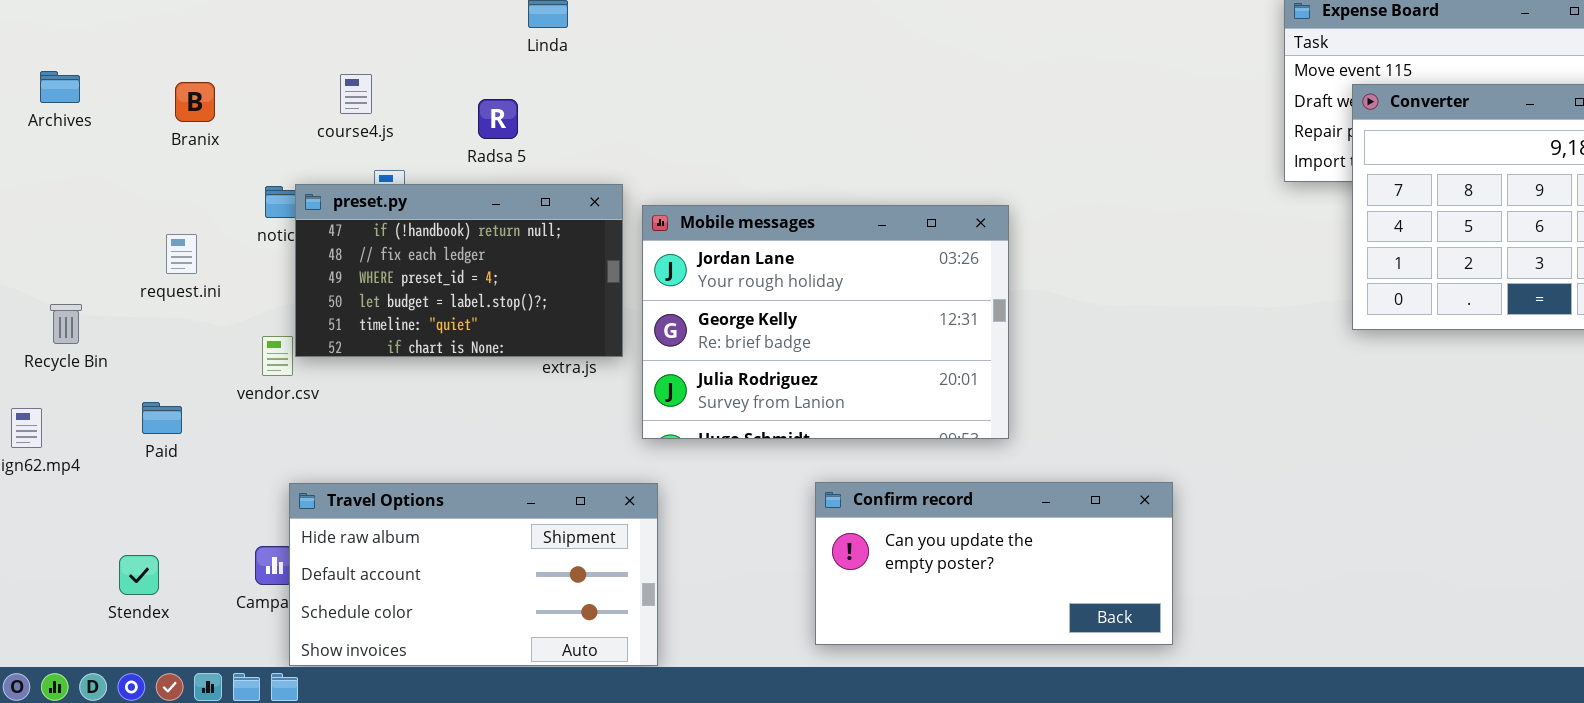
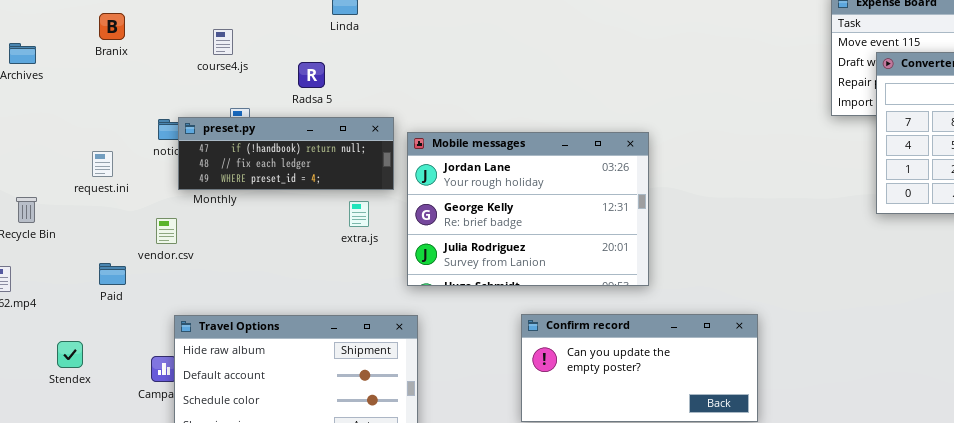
course4.js: [340,74,372,114] -> [213,29,233,55], moved
Branix: [175,82,215,122] -> [99,13,125,40], moved
preset.py: [295,184,623,357] -> [178,117,394,190], resized
Paid: [142,402,182,434] -> [99,263,126,285], moved
Stendex: [119,555,159,595] -> [57,341,83,368], moved

